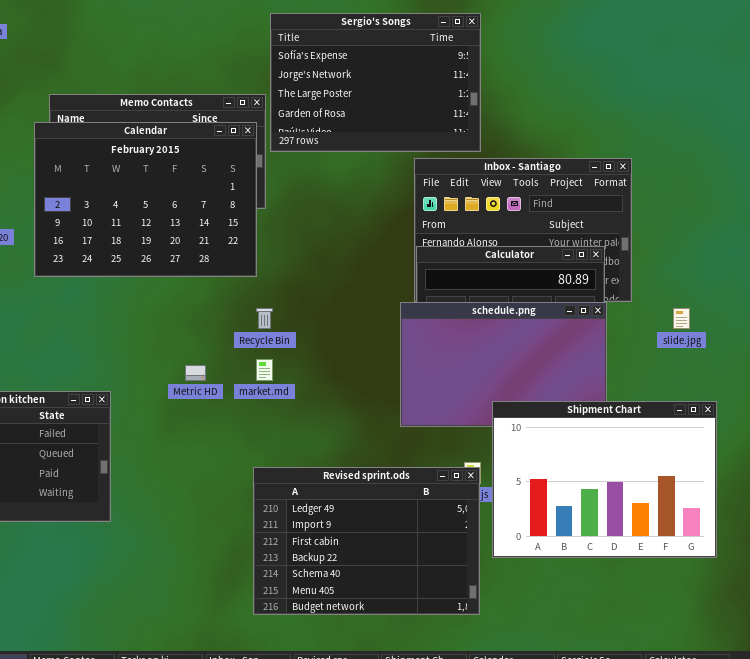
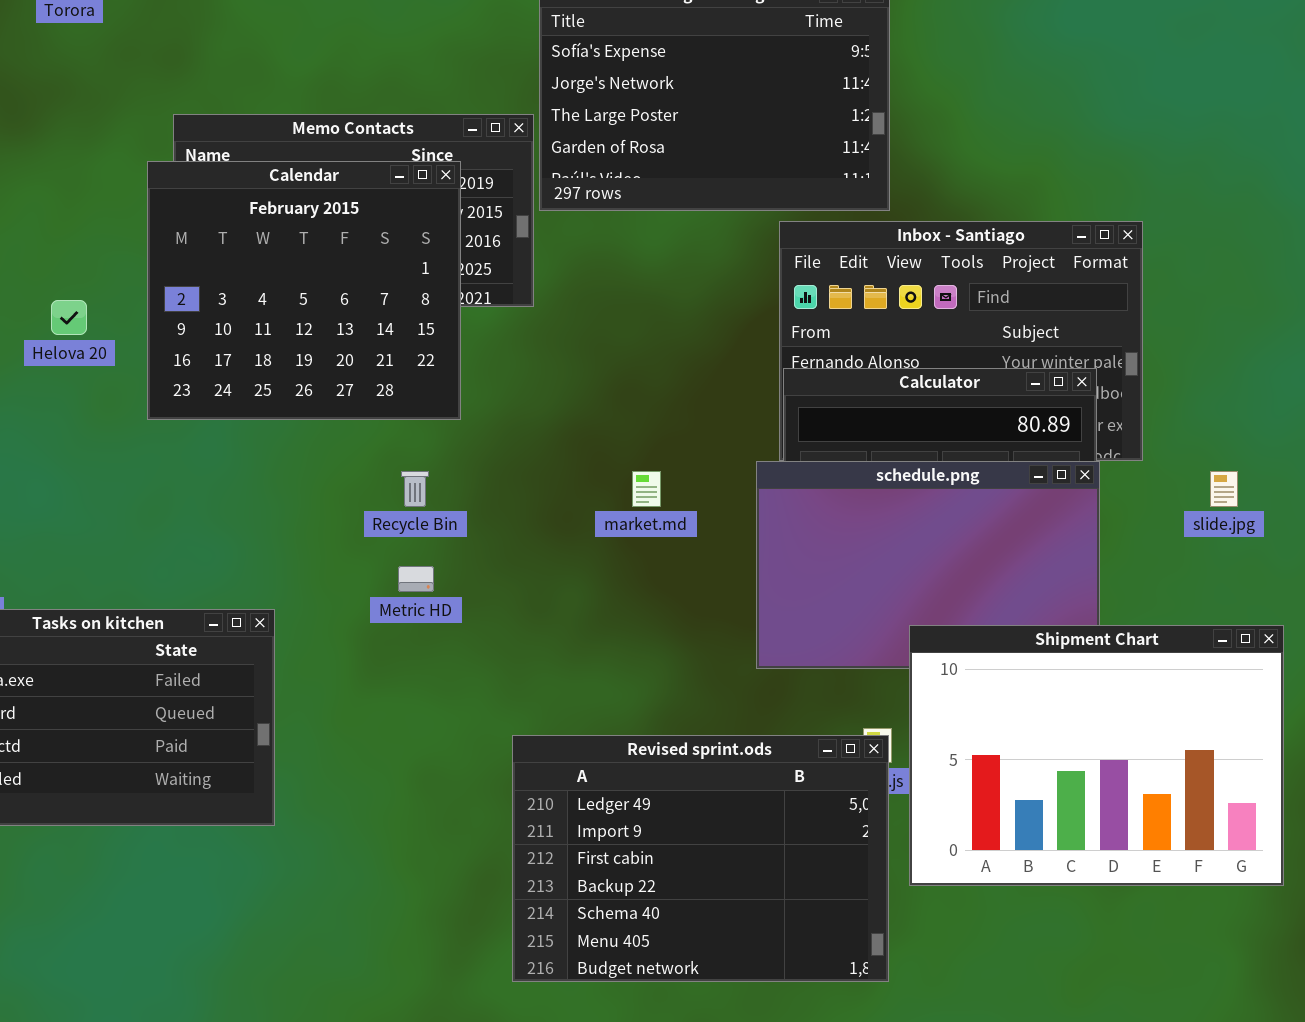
Calendar: [34,122,257,277] -> [147,161,461,420], resized
Recycle Bin: [256,308,273,329] -> [401,471,429,507], moved
market.md: [256,359,273,381] -> [632,471,661,507], moved

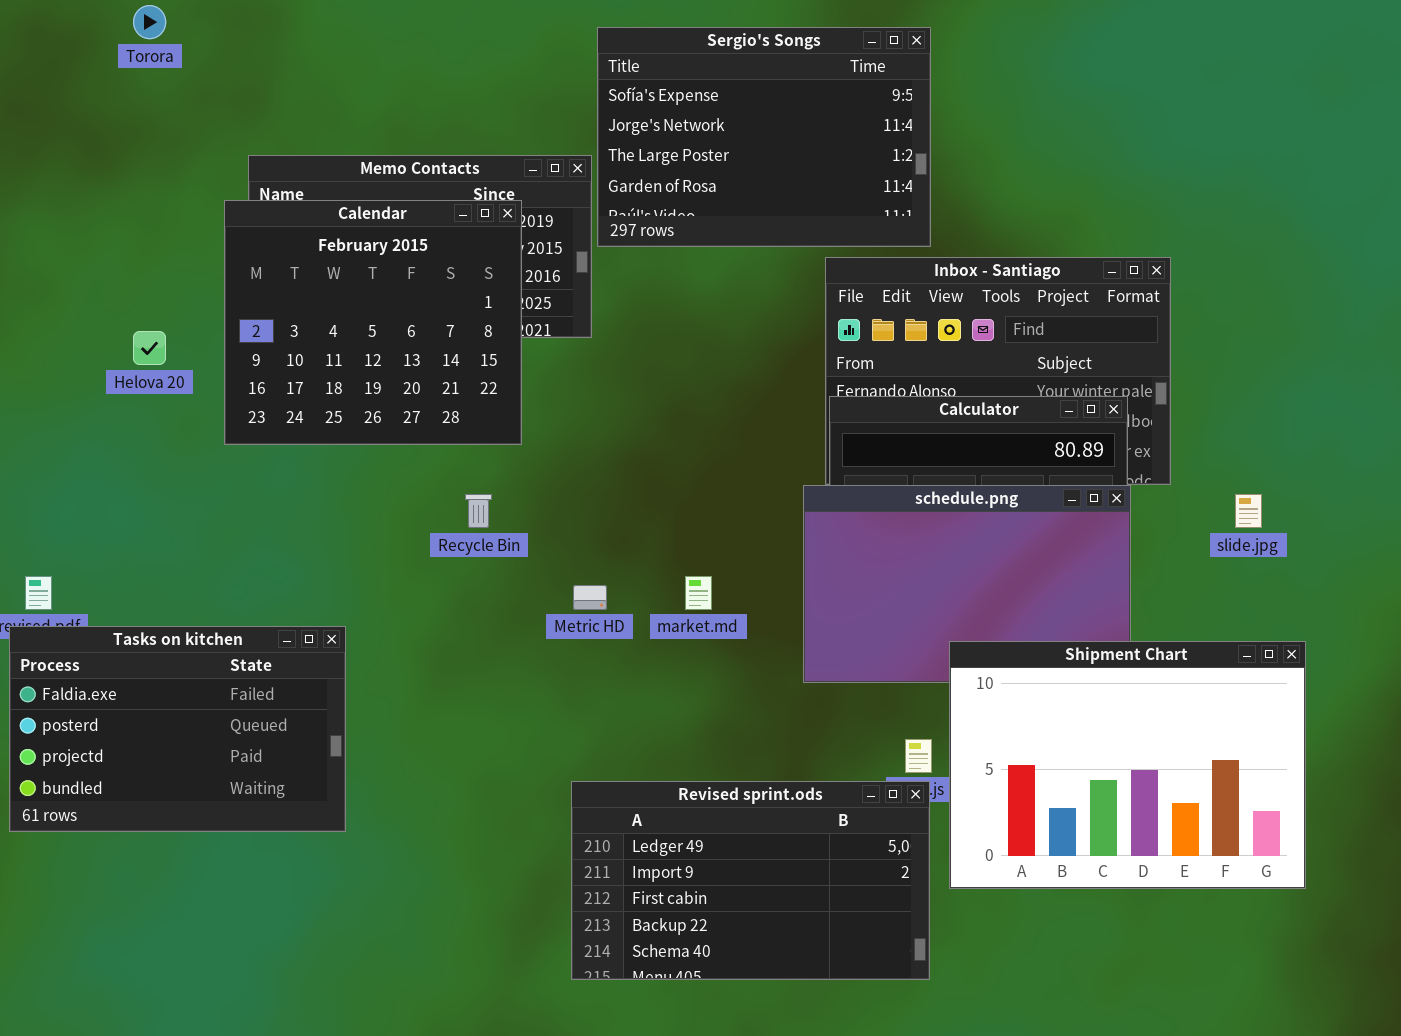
market.md: [632,471,661,507] -> [685,576,712,610], moved
Metric HD: [398,566,434,592] -> [573,585,607,610], moved
Revised sprint.ods: [512,735,889,982] -> [571,781,930,980], resized

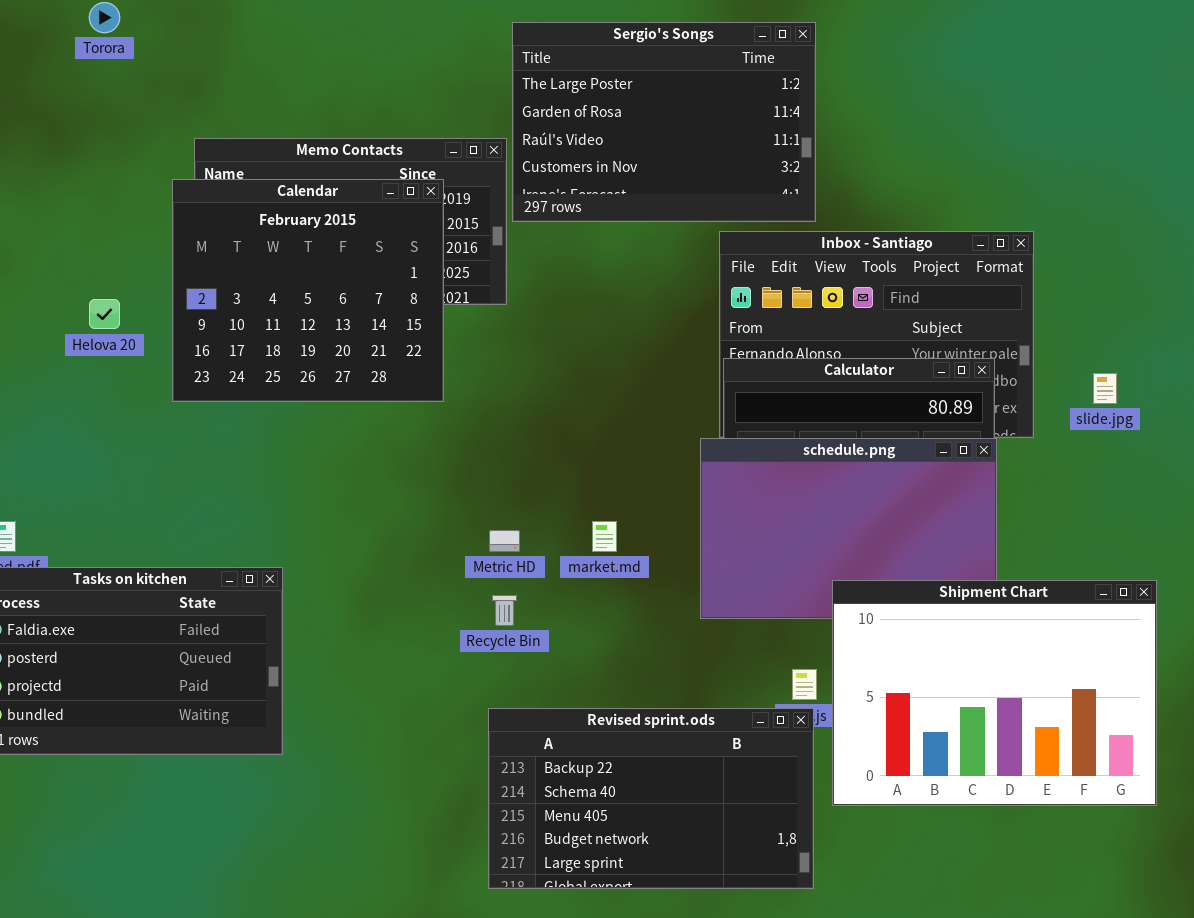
Sergio's Songs: [597,27,931,247] -> [512,22,816,222], scrolled down 2 rows
Recycle Bin: [465,494,492,528] -> [492,595,517,626], moved
slide.jpg: [1235,494,1262,528] -> [1093,373,1117,404], moved
Revised sprint.ods: [571,781,930,980] -> [488,708,814,889], scrolled down 3 rows

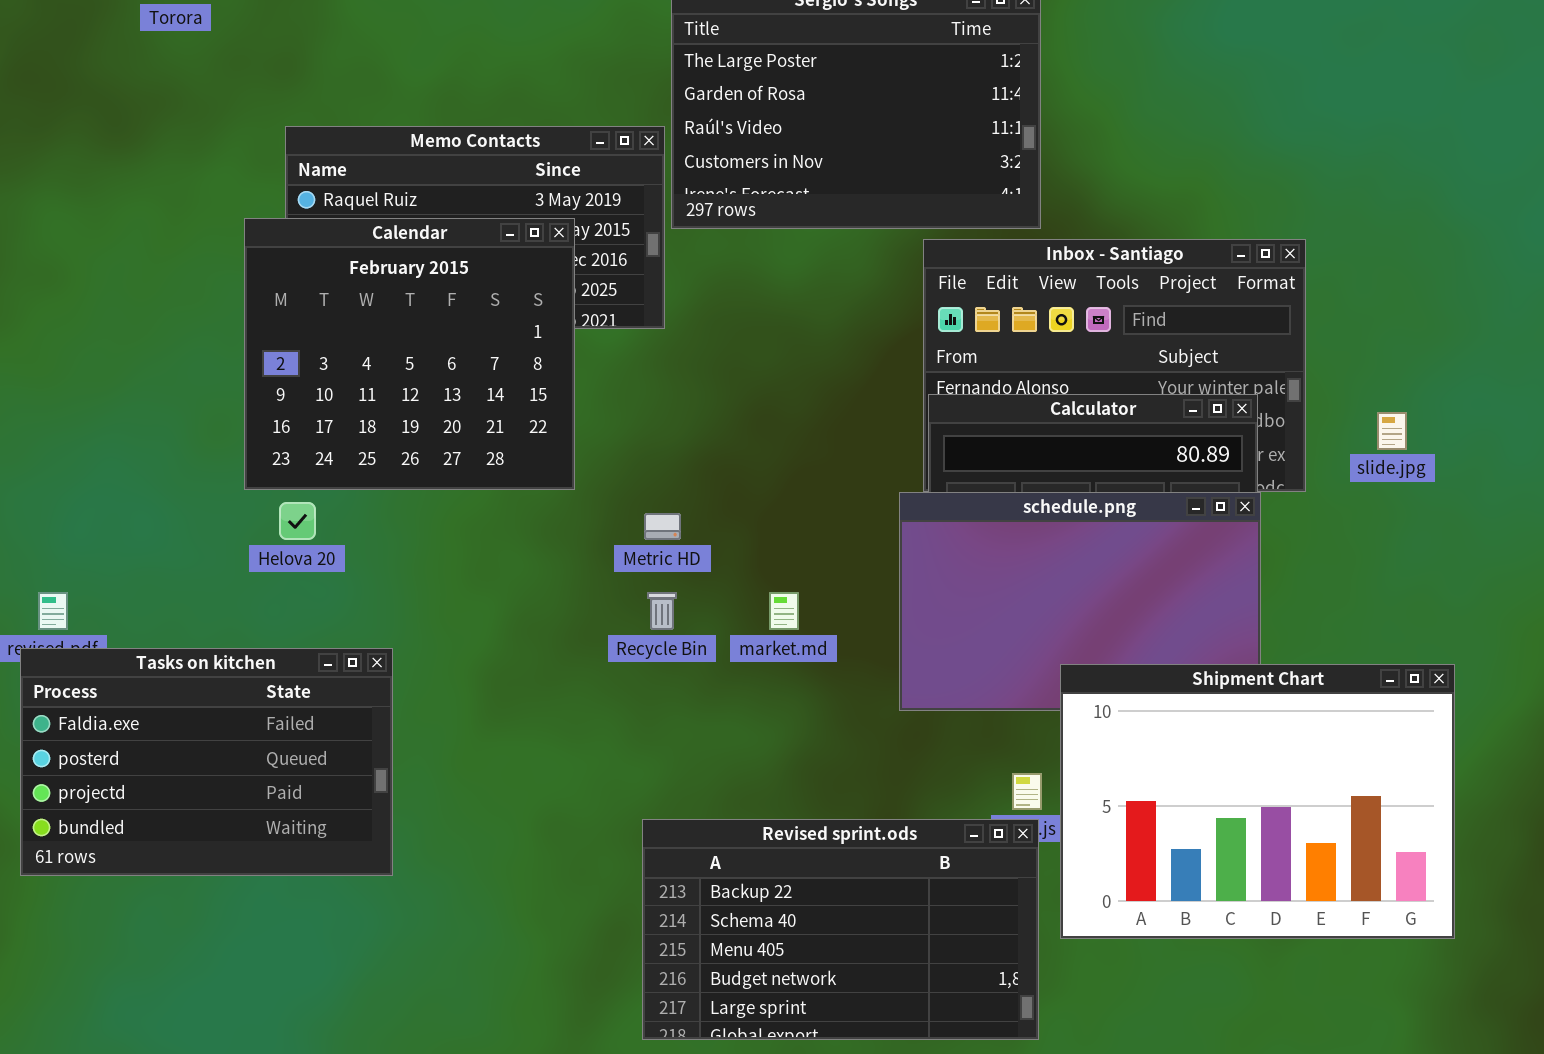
Calendar: [172,179,444,402] -> [244,218,575,490], moved
Helova 20: [89,299,120,329] -> [279,502,316,540], moved
Metric HD: [489,530,520,552] -> [644,513,681,540], moved
Recycle Bin: [492,595,517,626] -> [647,592,677,630], moved

